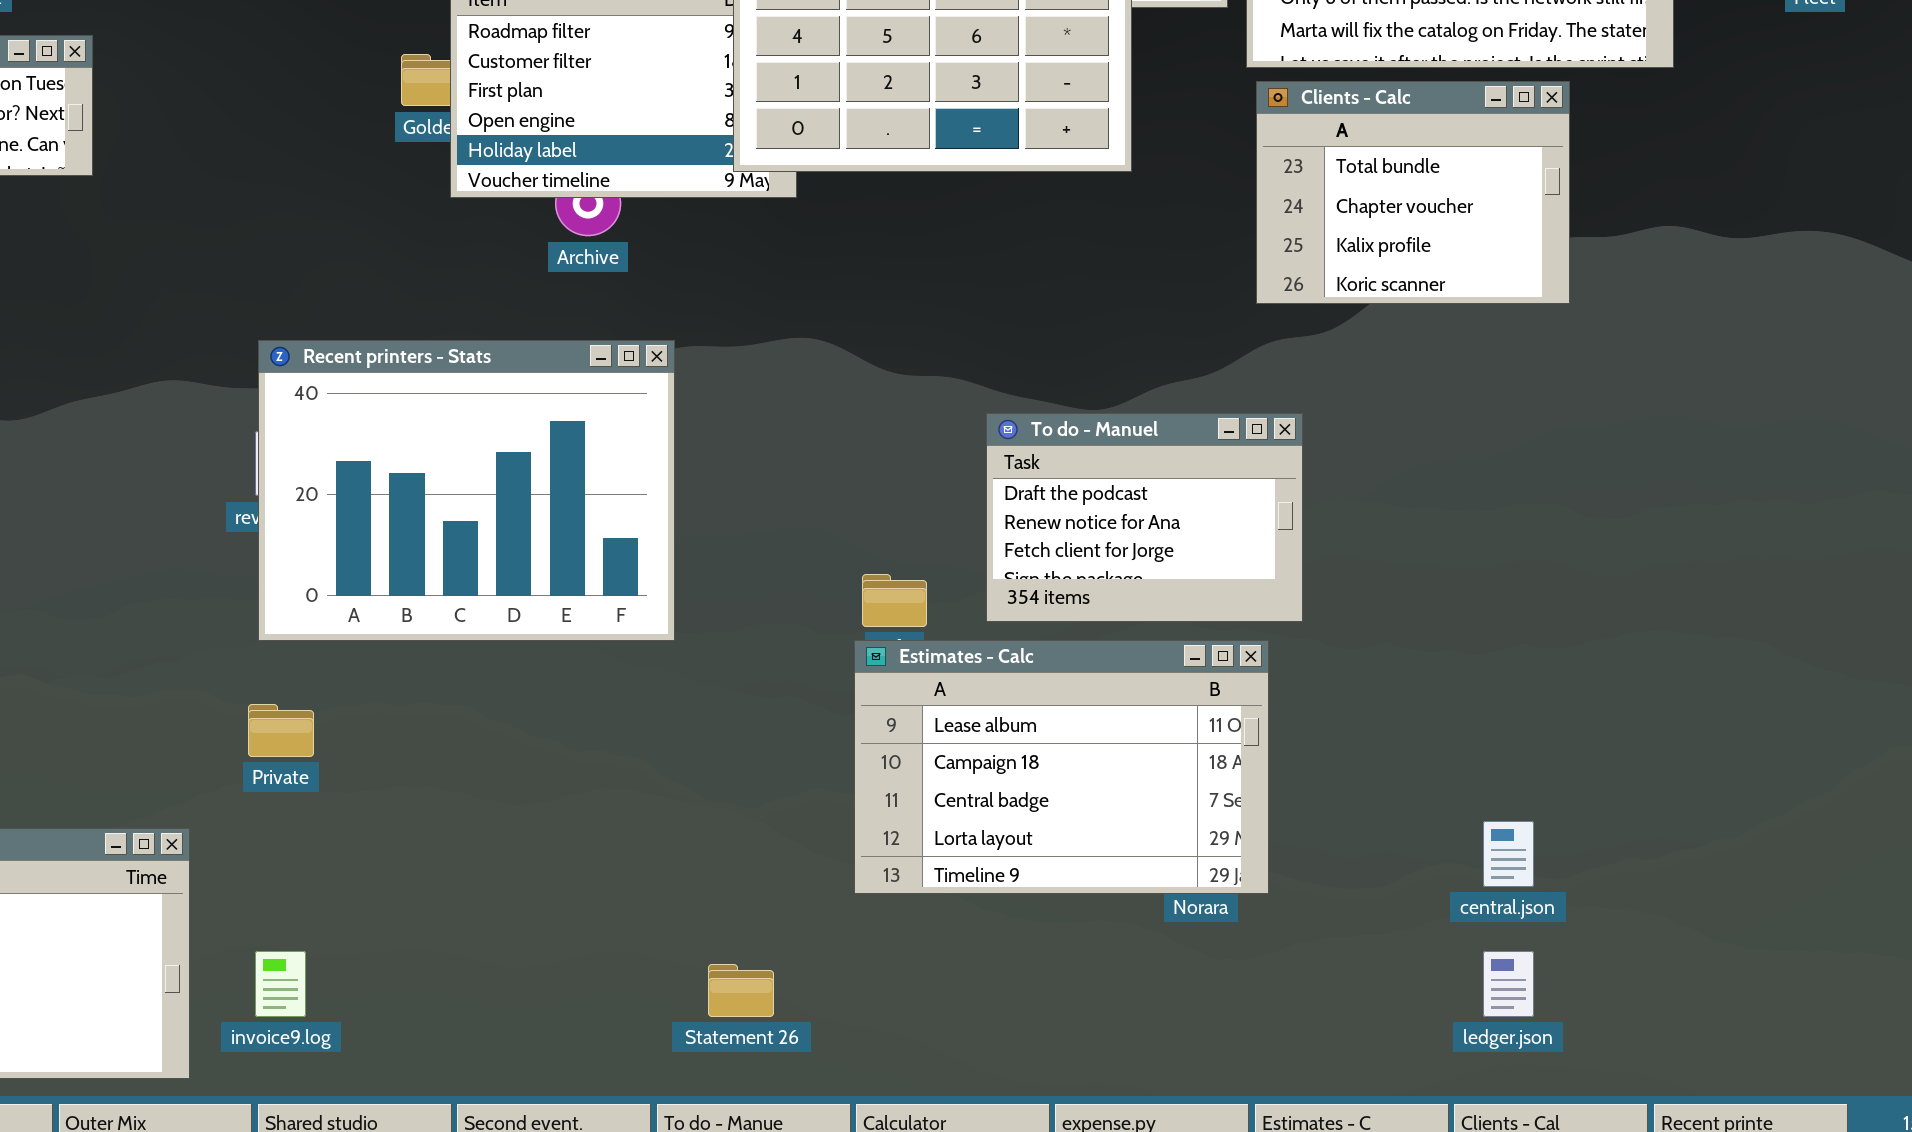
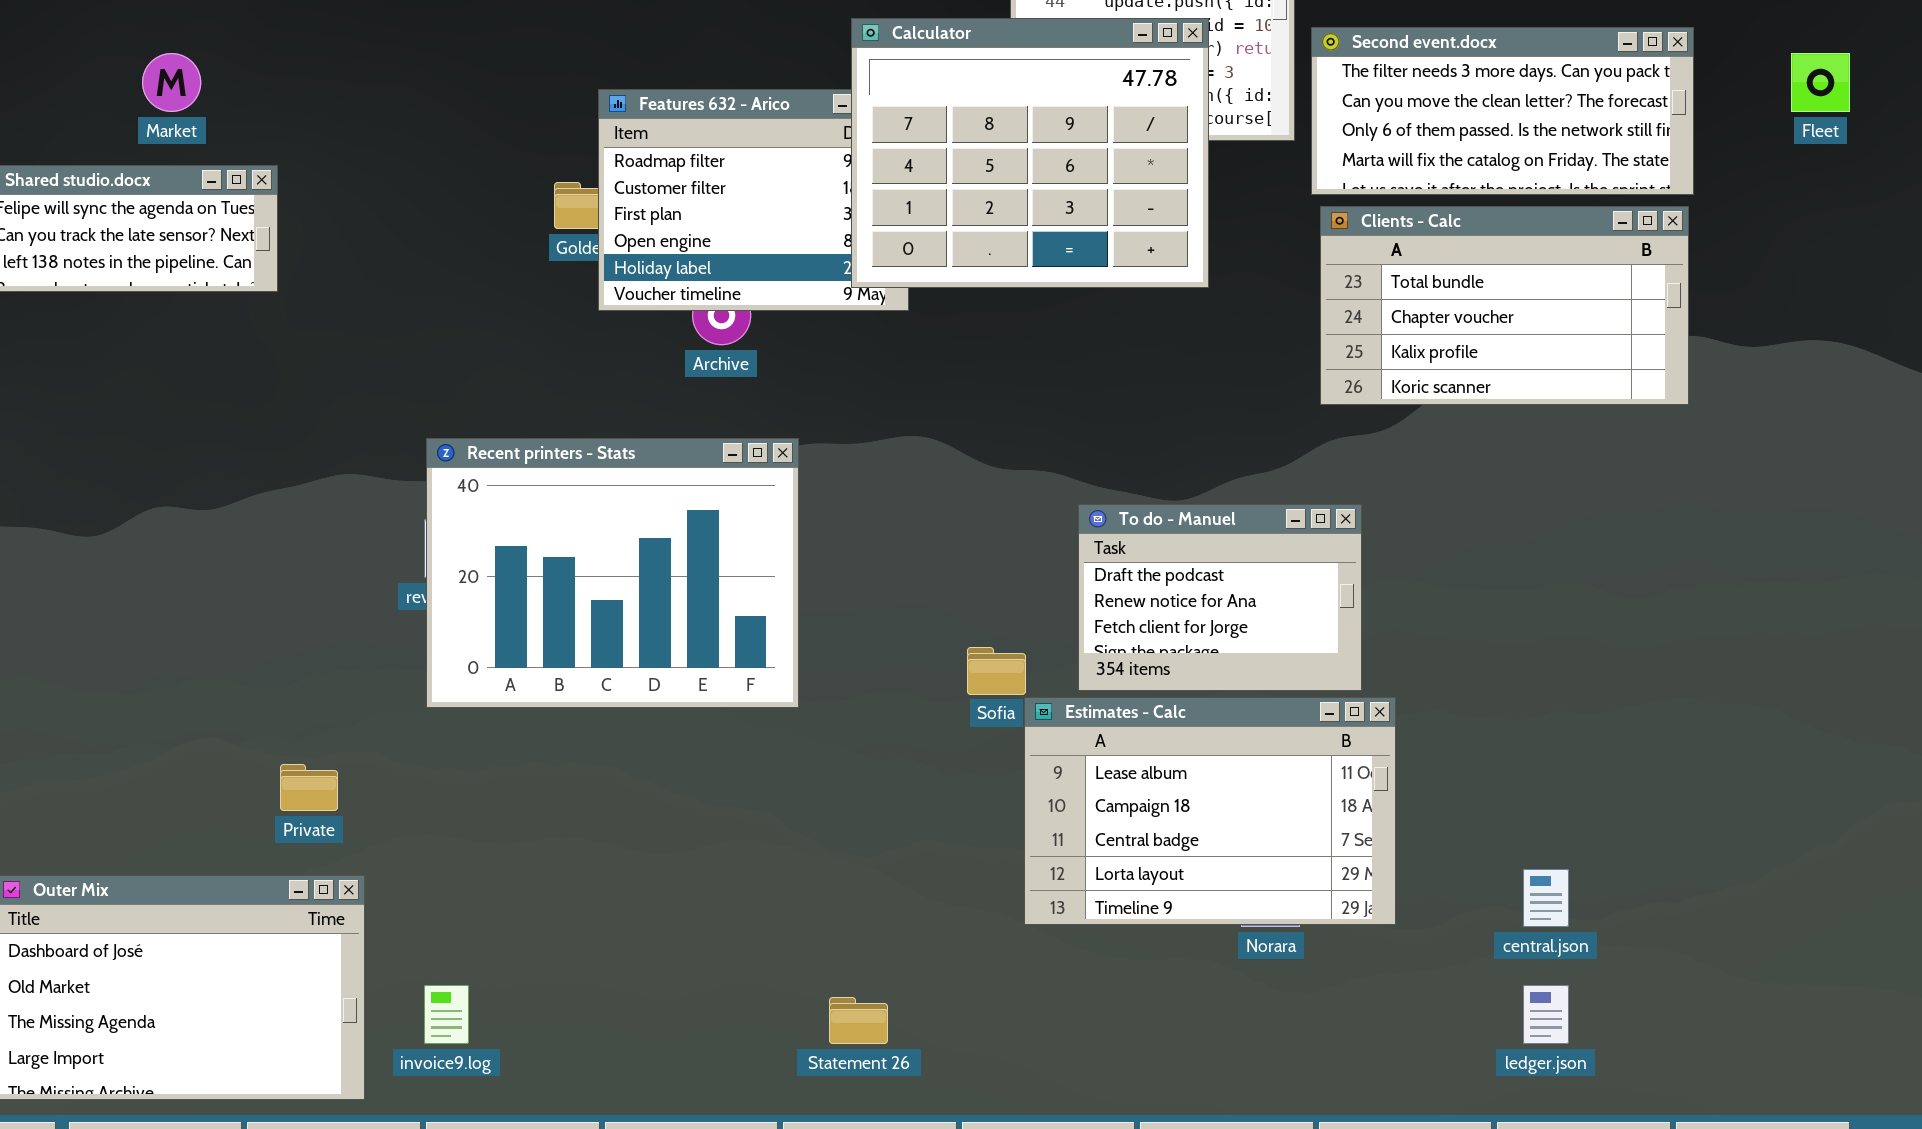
Clients - Calc: [1256,81,1570,304] -> [1320,206,1689,405], resized
Estimates - Calc: [854,640,1269,894] -> [1024,697,1396,925], moved
Private: [248,704,314,757] -> [280,764,338,811], moved

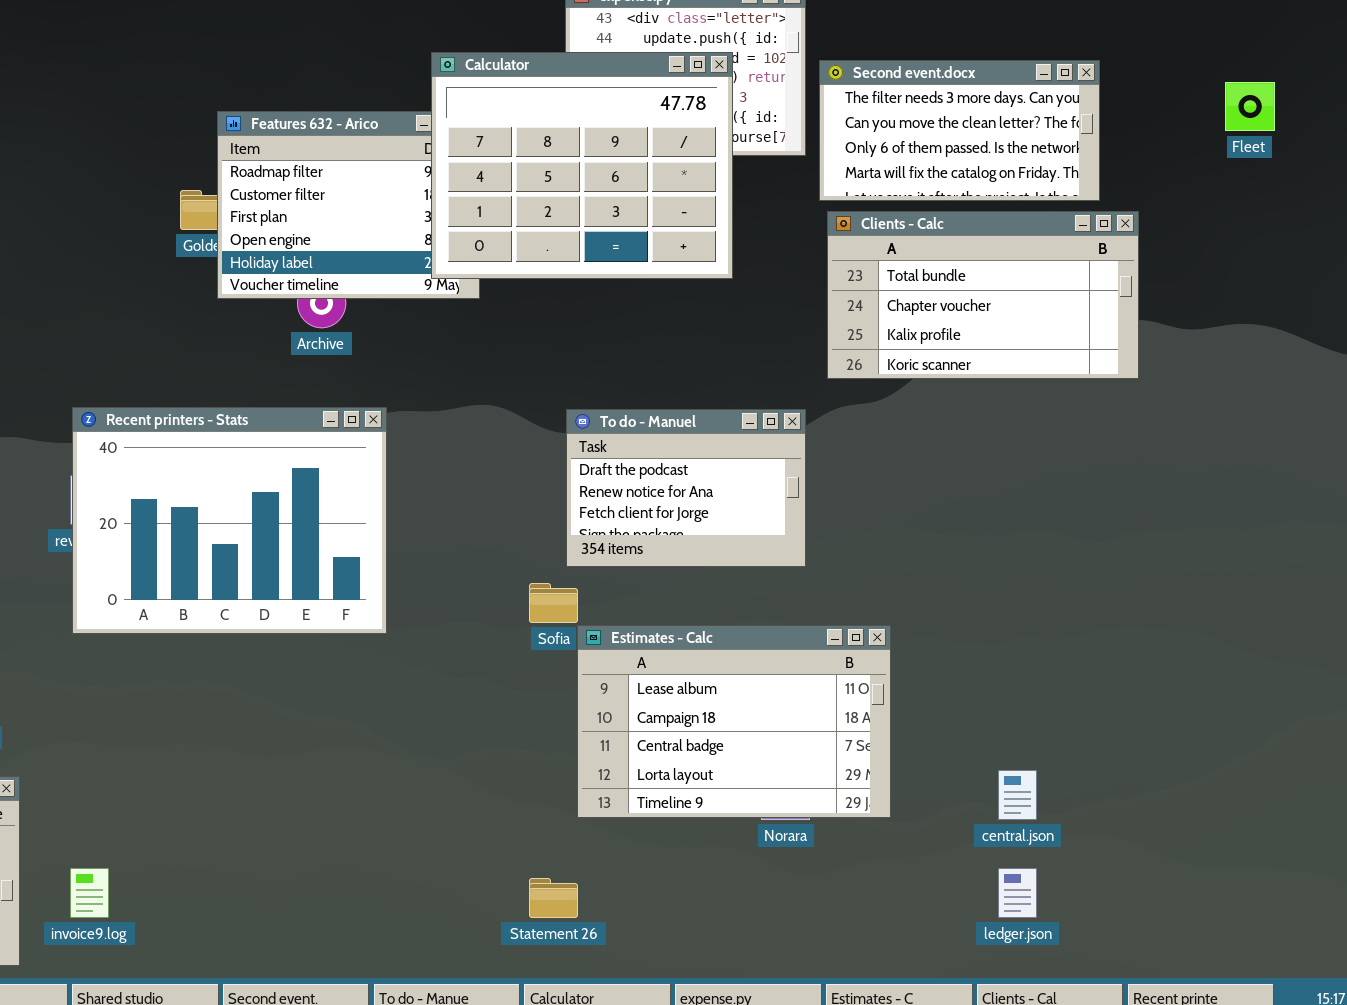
Second event.docx: [1311,27,1694,195] -> [819,60,1100,201], resized
To do - Manuel: [1078,504,1362,691] -> [566,409,806,567], moved
Statement 26: [829,997,888,1044] -> [529,878,578,918], moved

